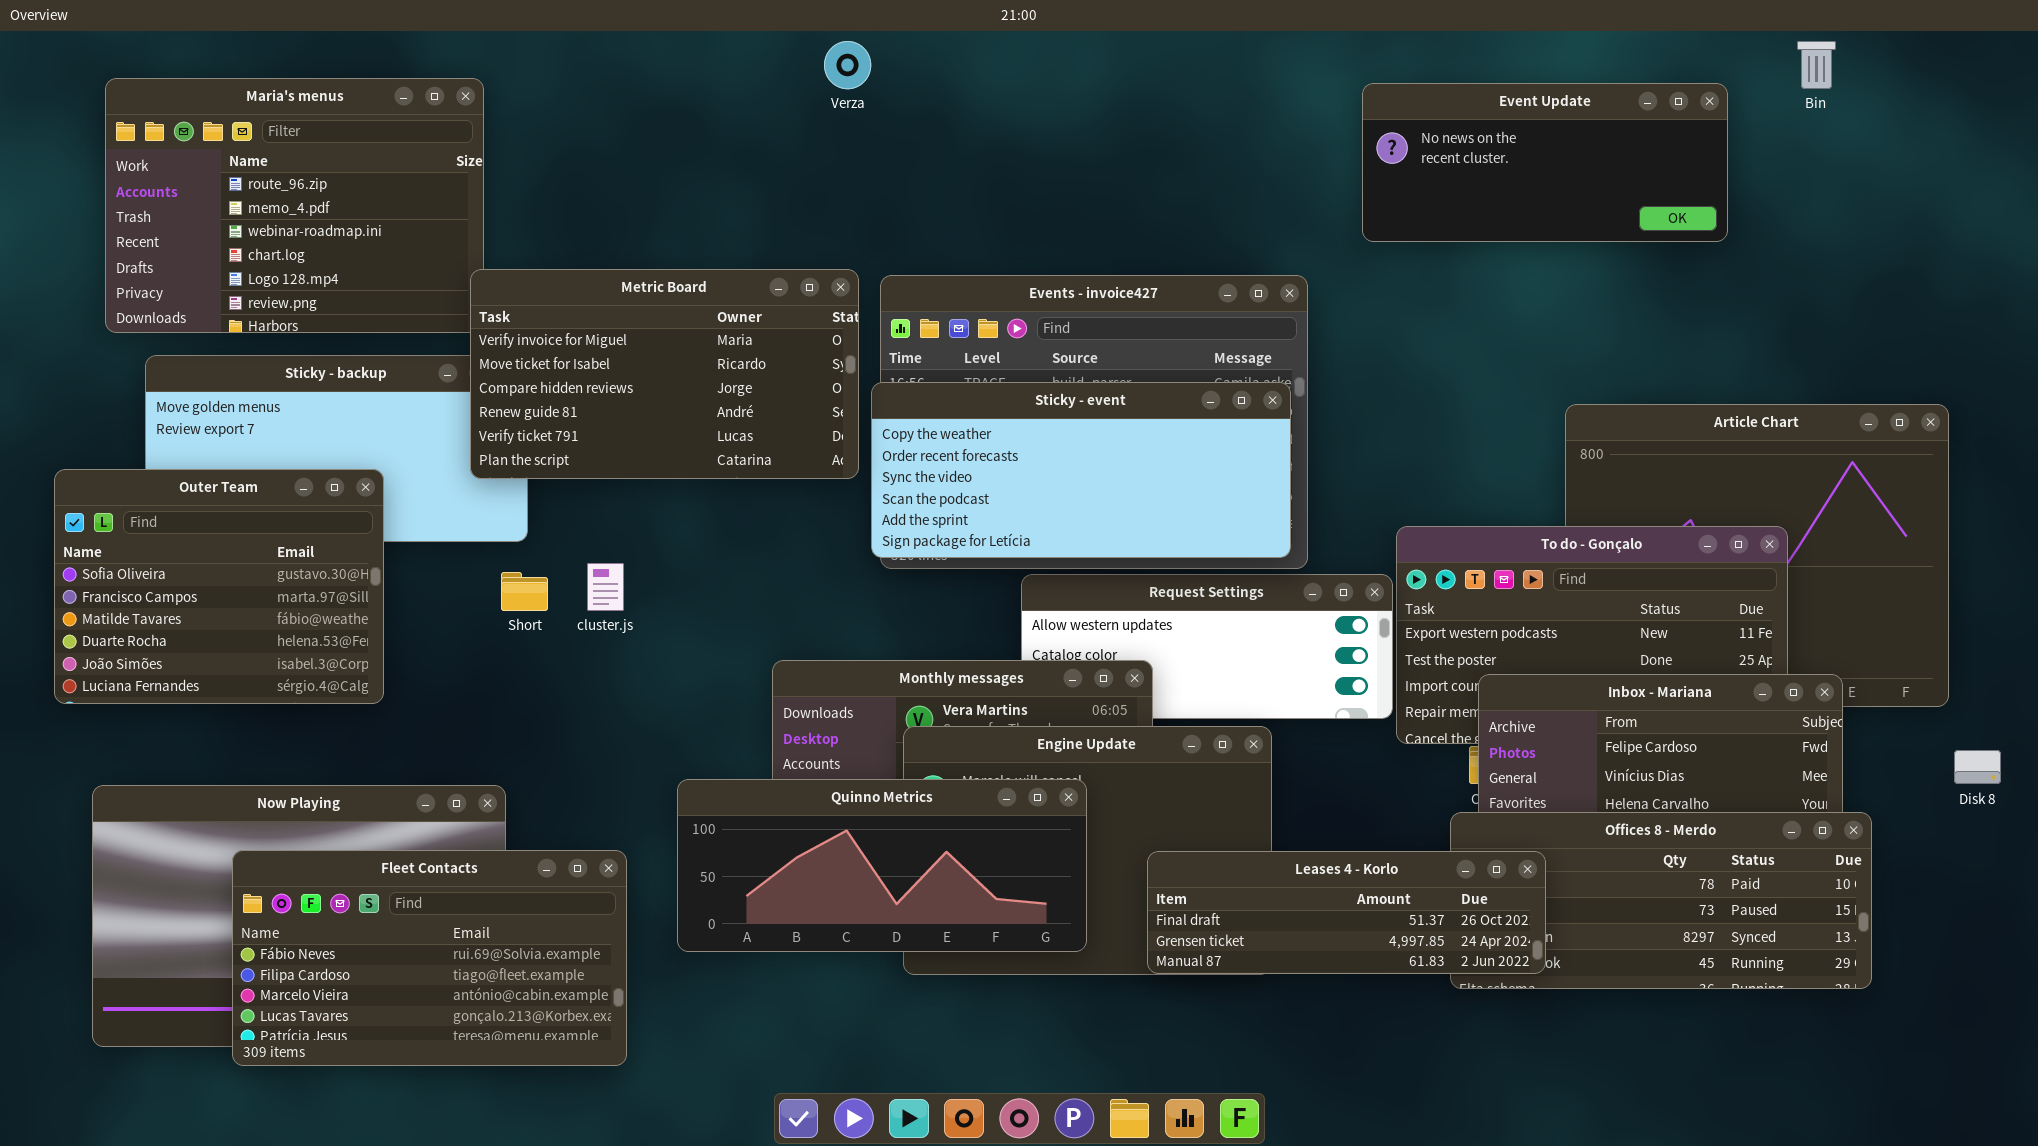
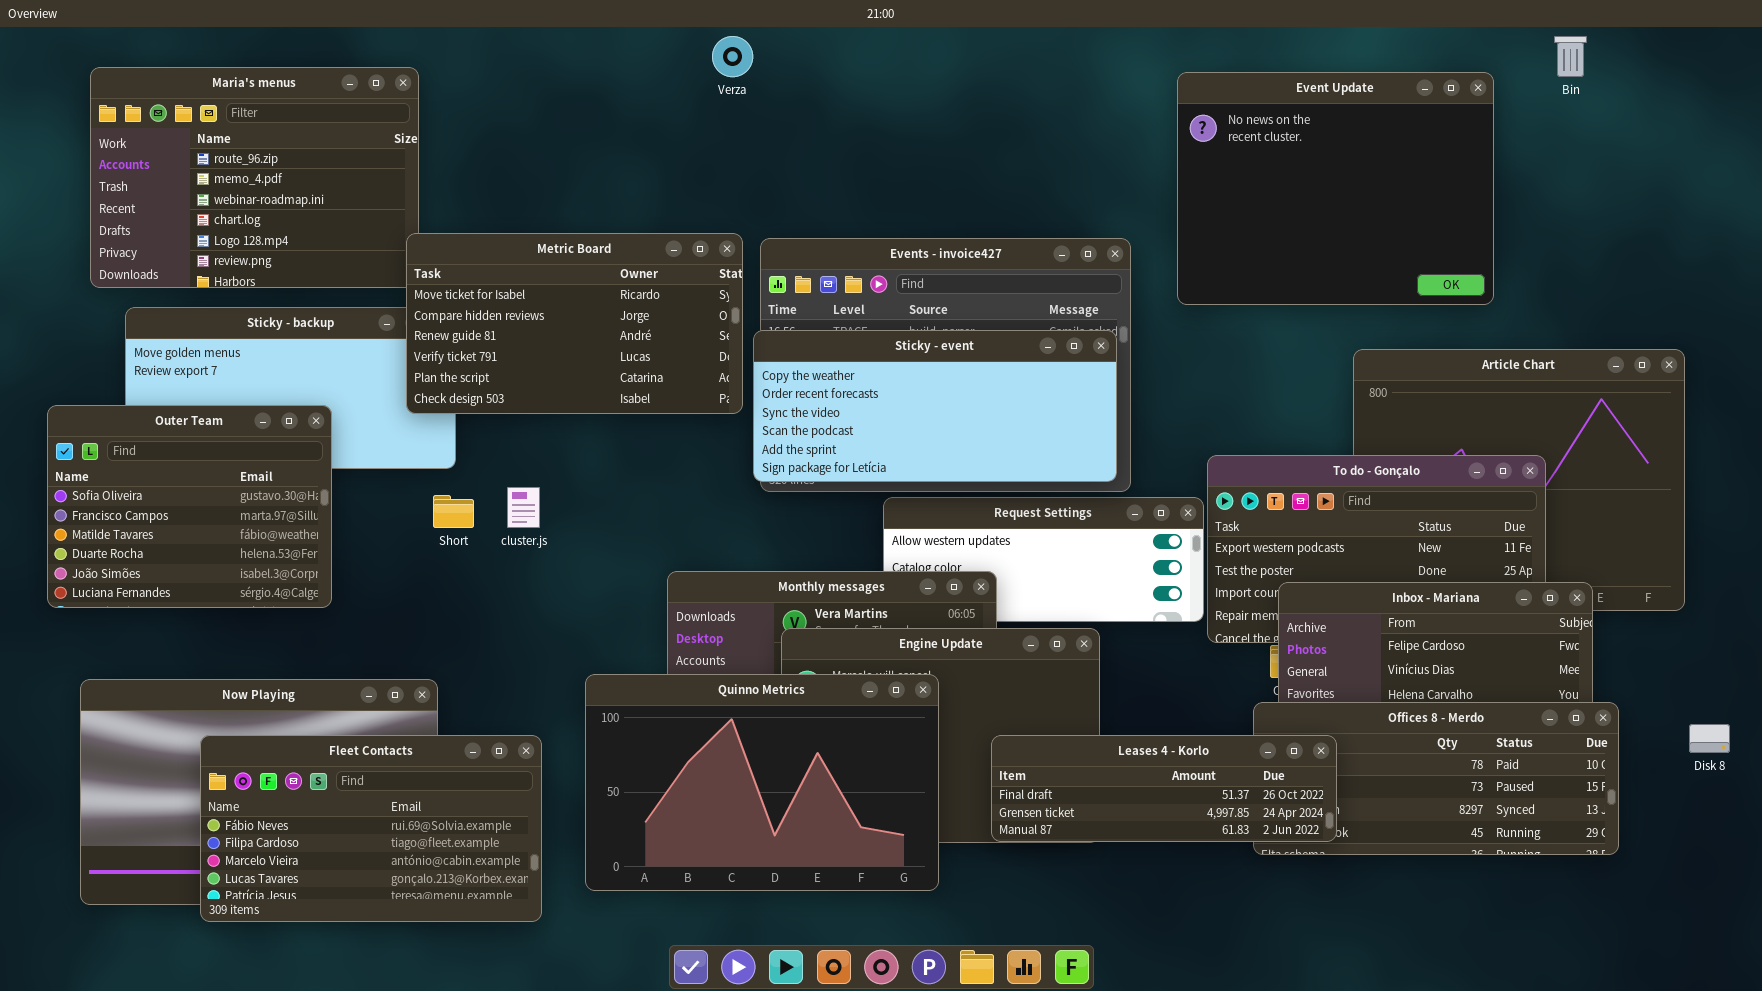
Event Update: [1362,83,1728,242] -> [1177,72,1494,305], resized
Metric Board: [470,269,859,479] -> [406,233,743,414], scrolled down 1 row
Disk 8: [1954,750,2001,784] -> [1689,724,1730,753], moved
Quinno Metrics: [677,779,1087,952] -> [585,674,939,891], resized

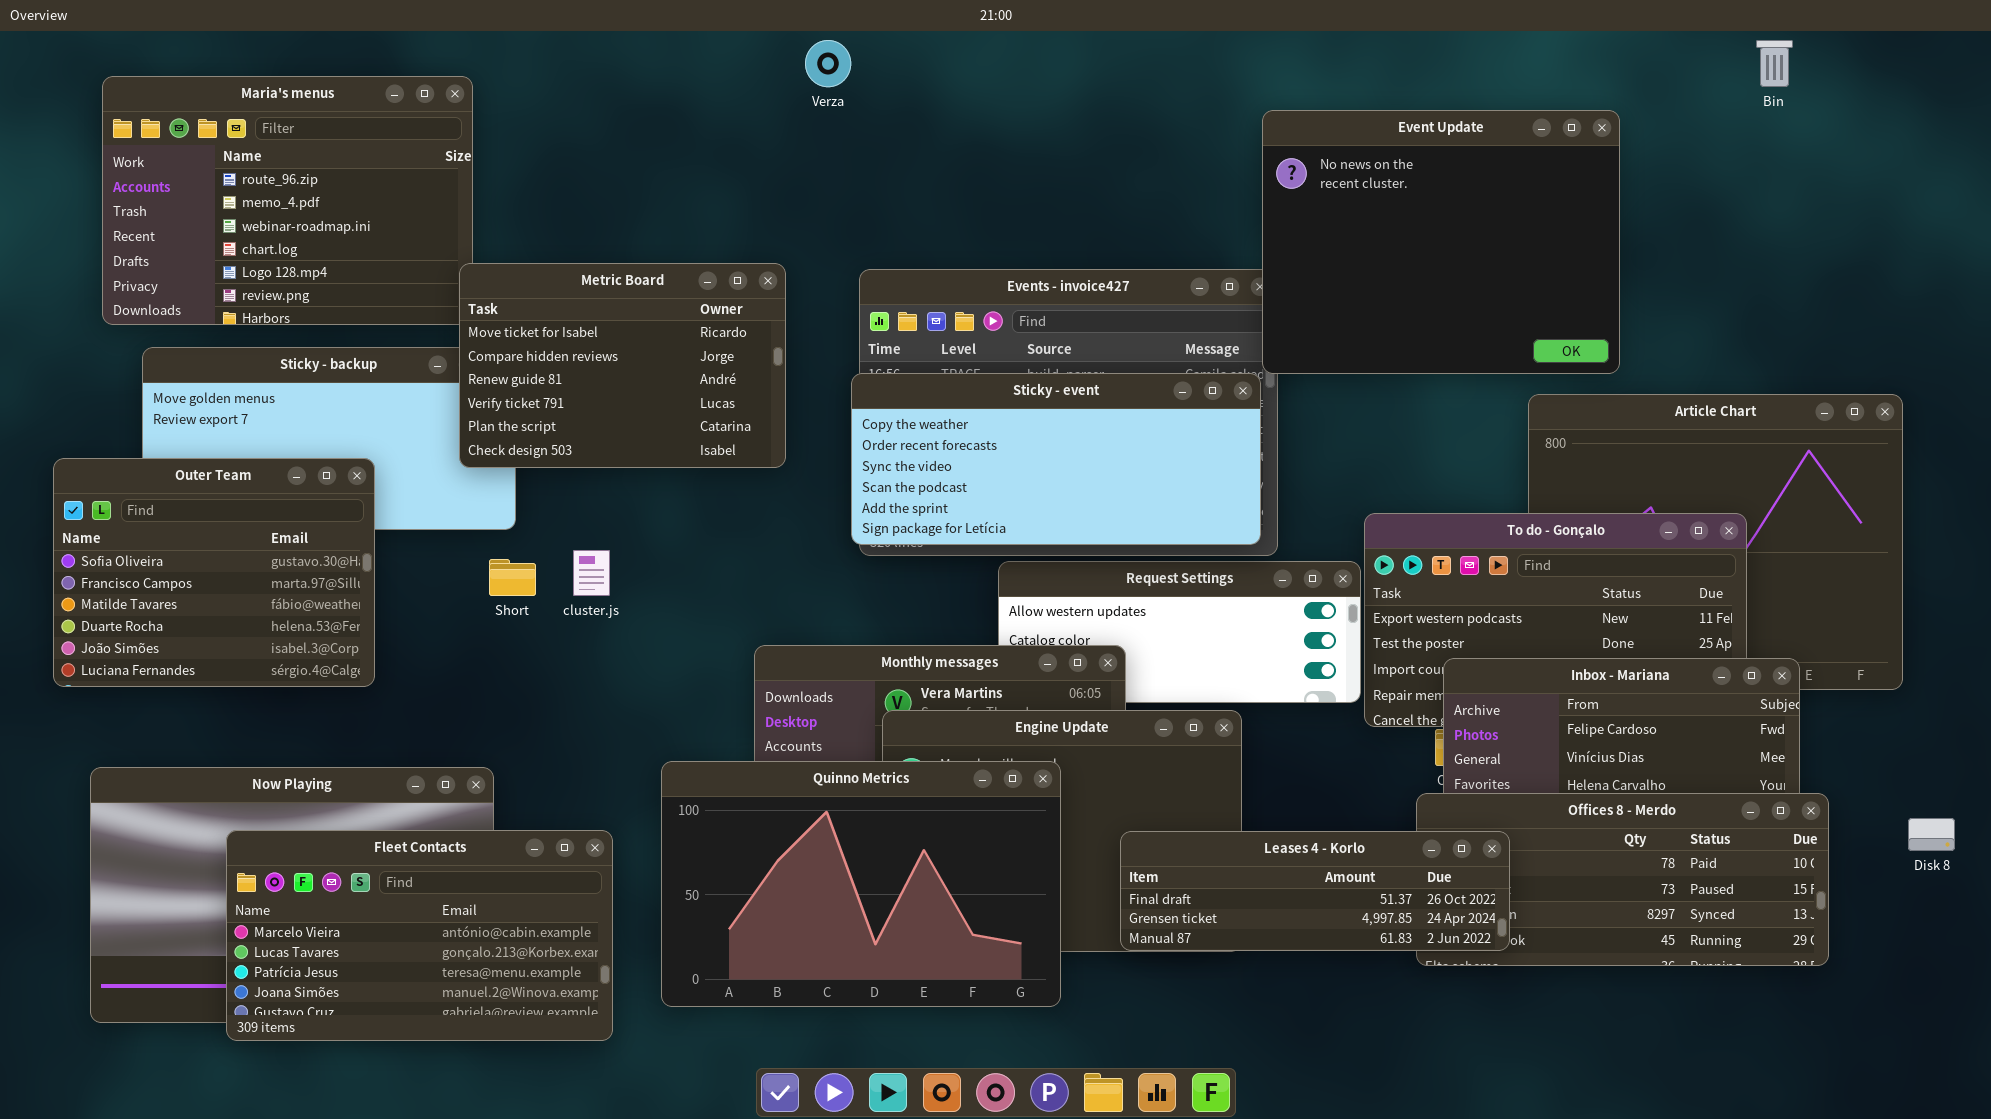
Event Update: [1177,72,1494,305] -> [1262,110,1620,374], moved
Metric Board: [406,233,743,414] -> [459,263,786,468], resized
Fleet Contacts: [200,735,542,922] -> [226,830,613,1041], scrolled down 2 rows

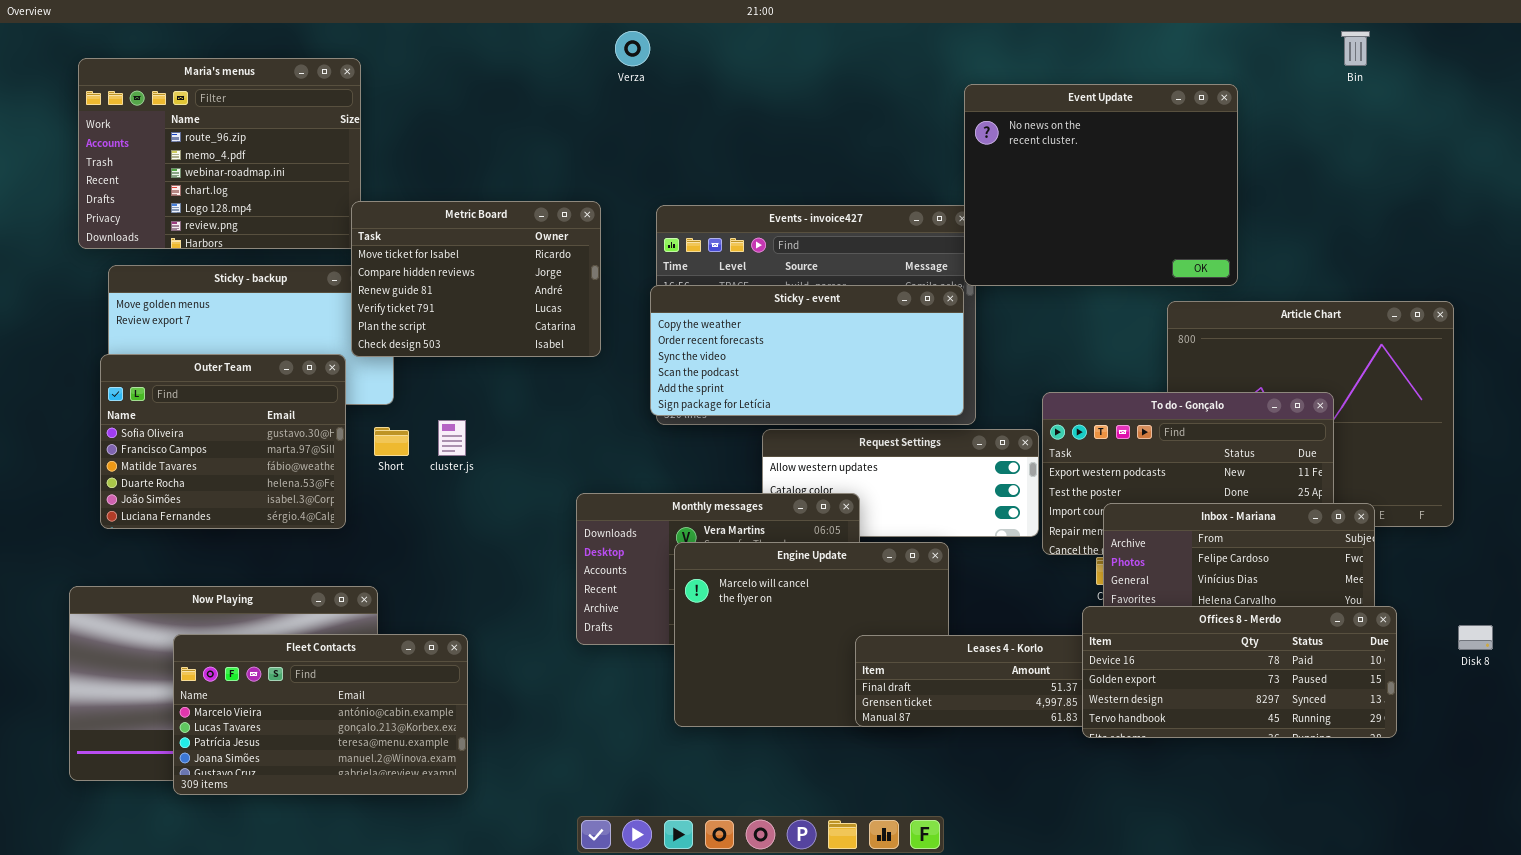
Outer Team: [53,458,375,687] -> [100,354,346,529], moved
Quinno Metrics: [661,761,1061,1007] -> none, closed
Offices 8 - Merdo: [1416,793,1829,966] -> [1082,606,1397,738], raised

